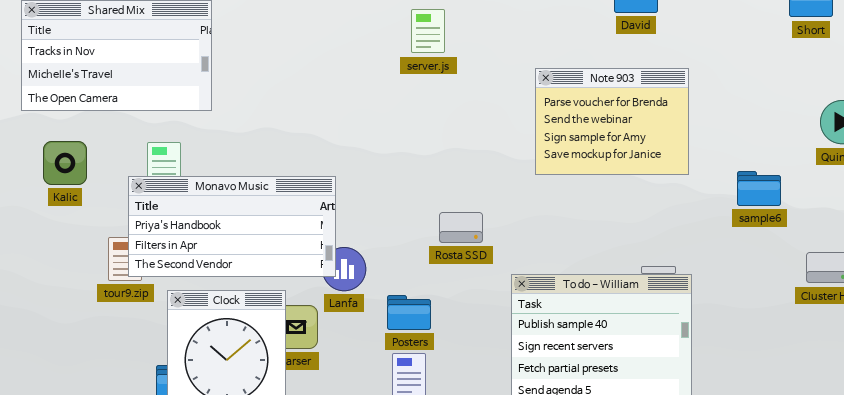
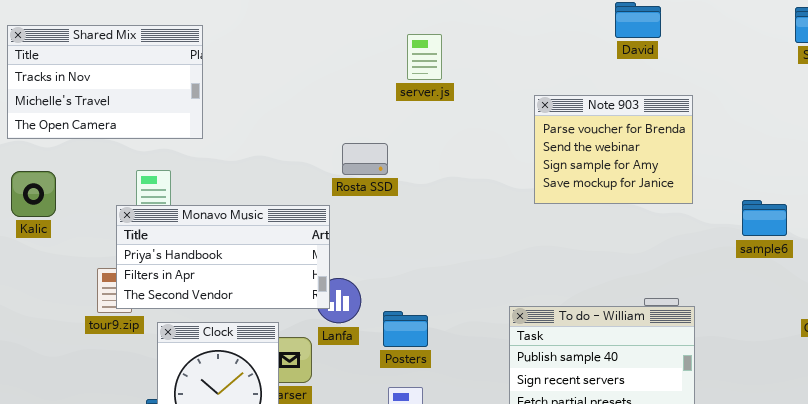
Kalic: [43,141,87,185] -> [11,171,56,217], moved
Rosta SSD: [439,212,483,243] -> [342,143,388,175], moved
Posters: [387,295,431,330] -> [383,311,428,347], moved

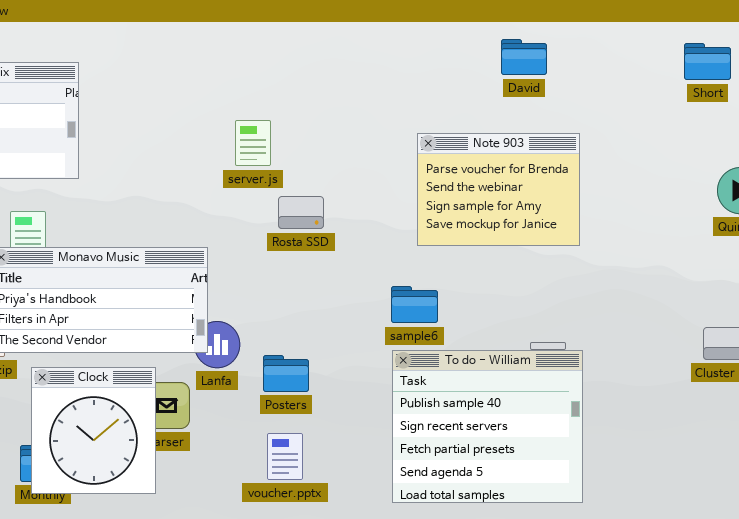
server.js: [407,34,442,80] -> [235,120,271,166], moved
Rosta SSD: [342,143,388,175] -> [278,196,324,229], moved
sample6: [742,200,787,236] -> [391,286,438,323], moved

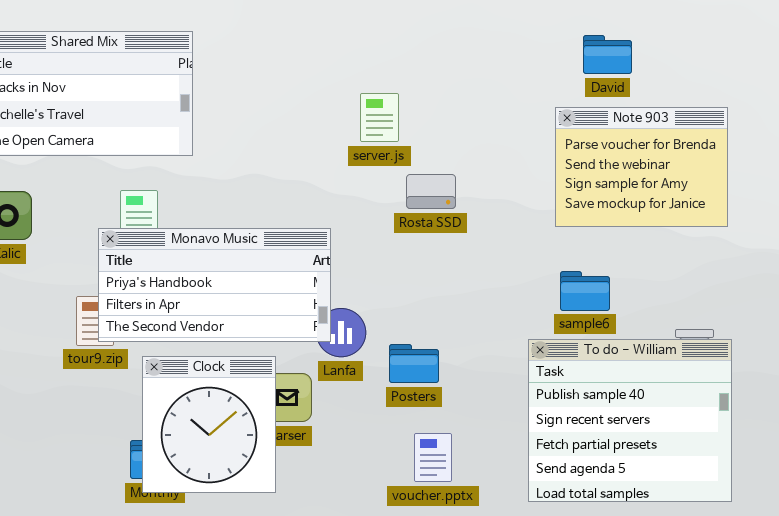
David: [501,39,547,75] -> [583,35,632,74], moved
sample6: [391,286,438,323] -> [560,271,610,311], moved
voucher.pptx: [267,433,303,480] -> [414,433,452,482], moved

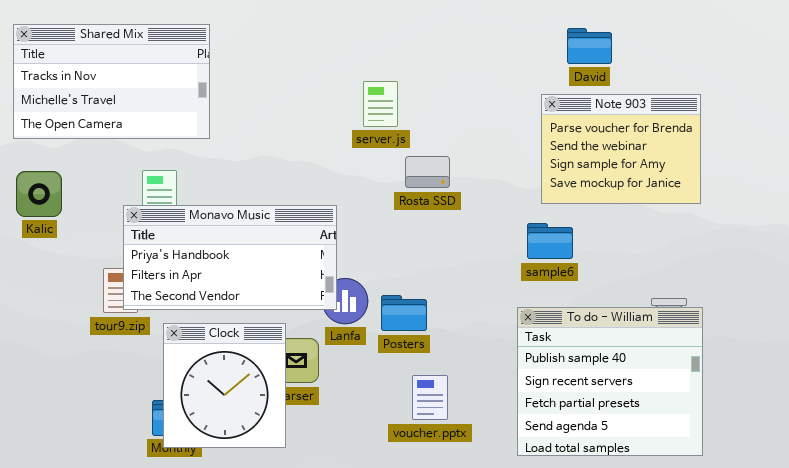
sample6: [560,271,610,311] -> [527,223,573,259], moved
Posters: [389,344,439,383] -> [381,295,427,331], moved
voucher.pptx: [414,433,452,482] -> [412,375,448,420], moved

